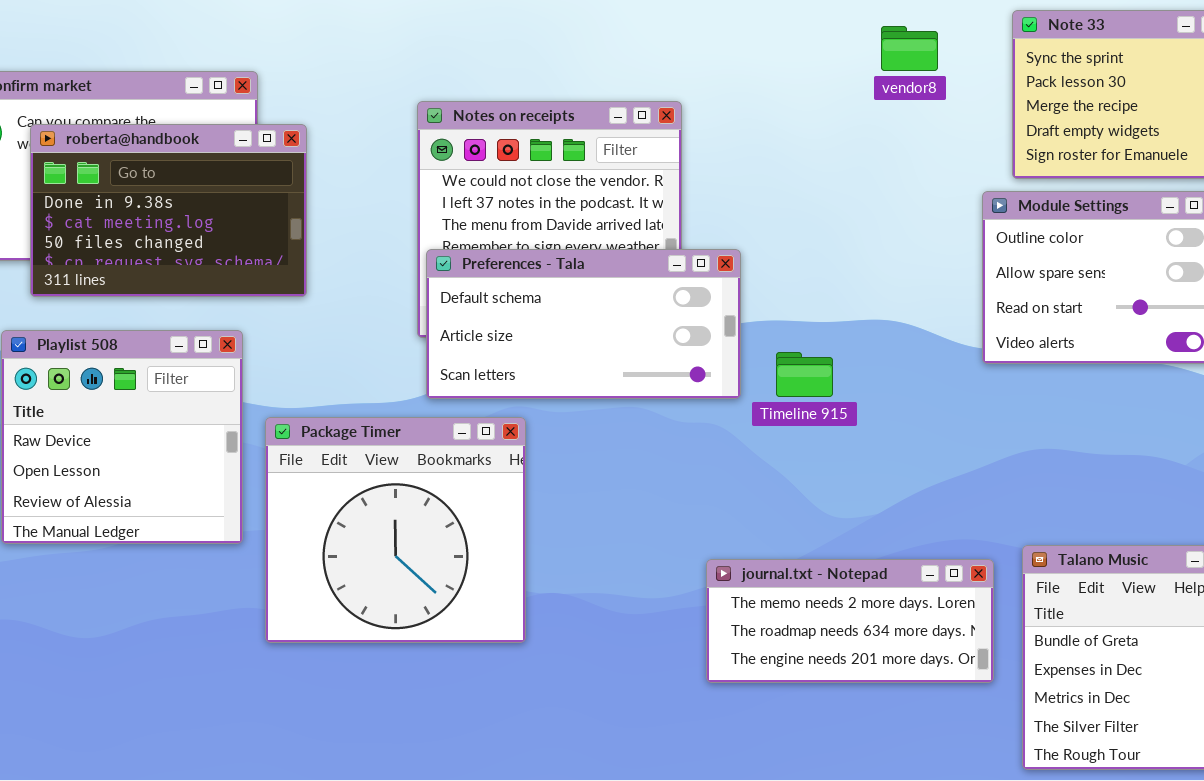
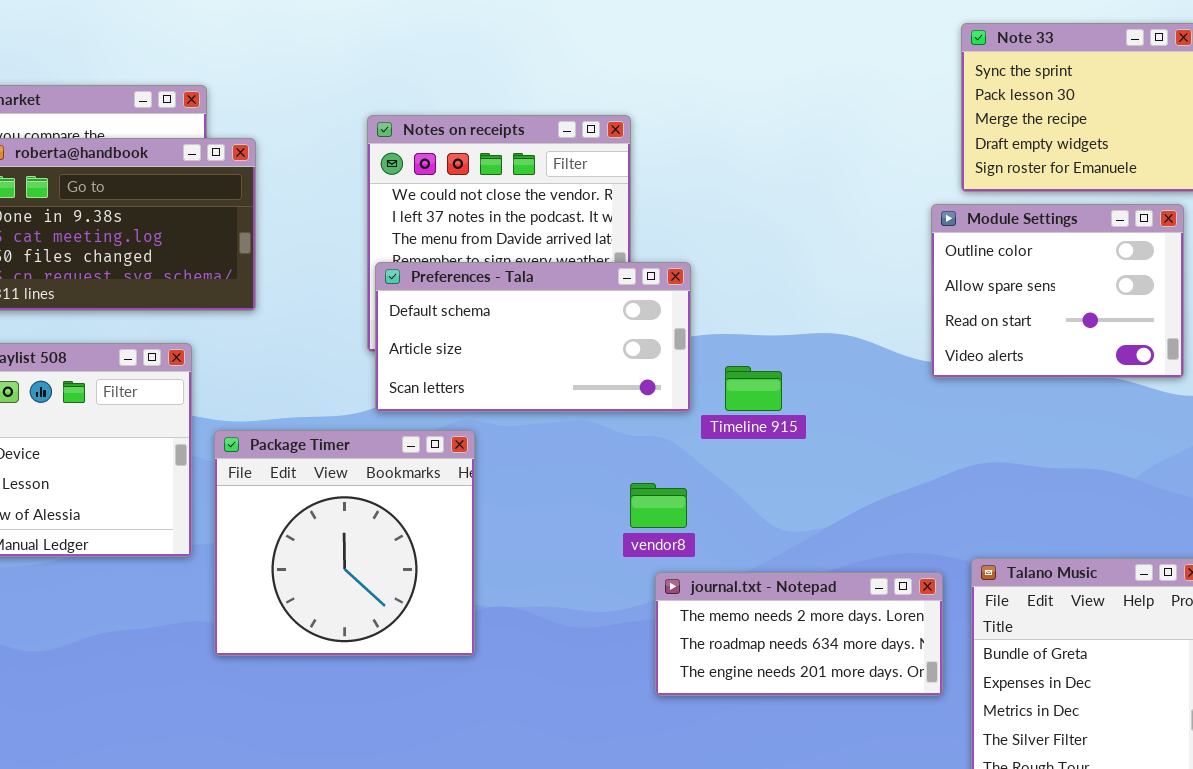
vendor8: [881,26,938,71] -> [630,483,687,528], moved

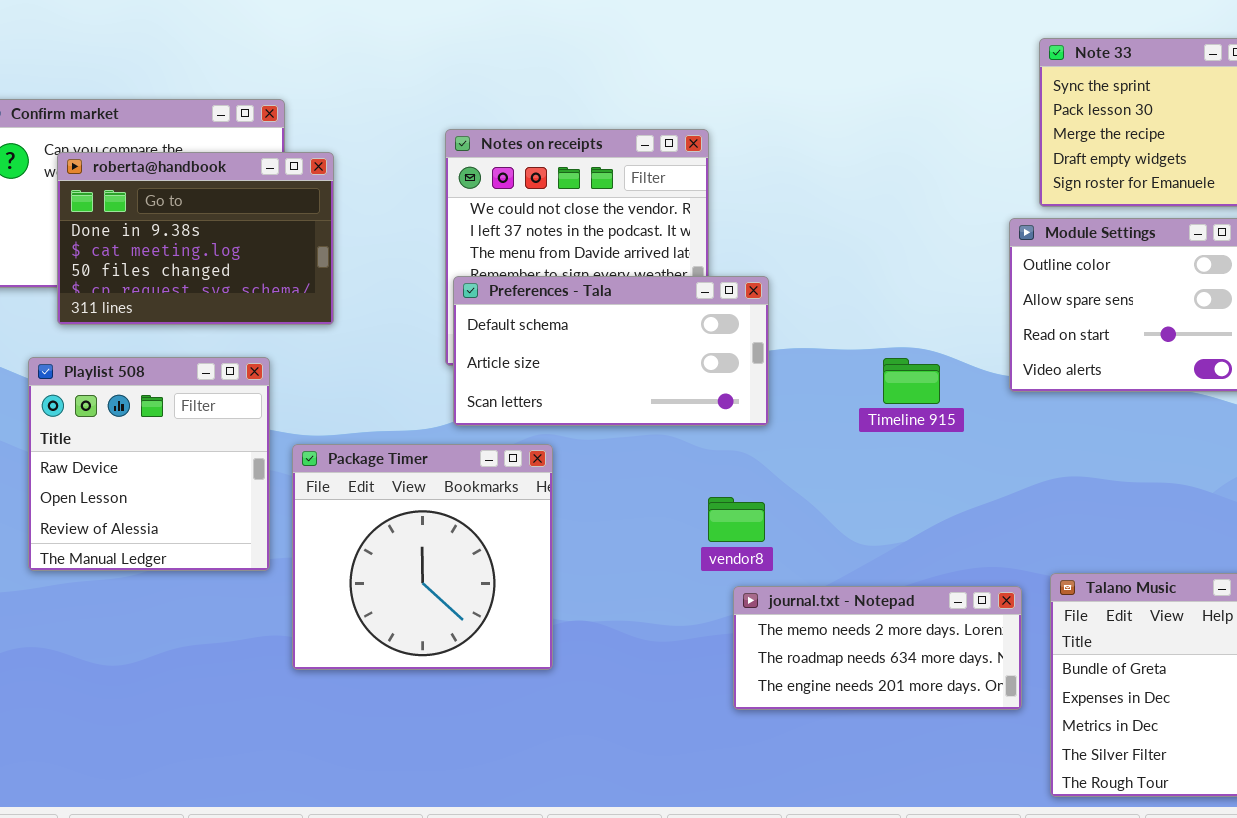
Timeline 915: [725,366,782,411] -> [883,358,940,404], moved

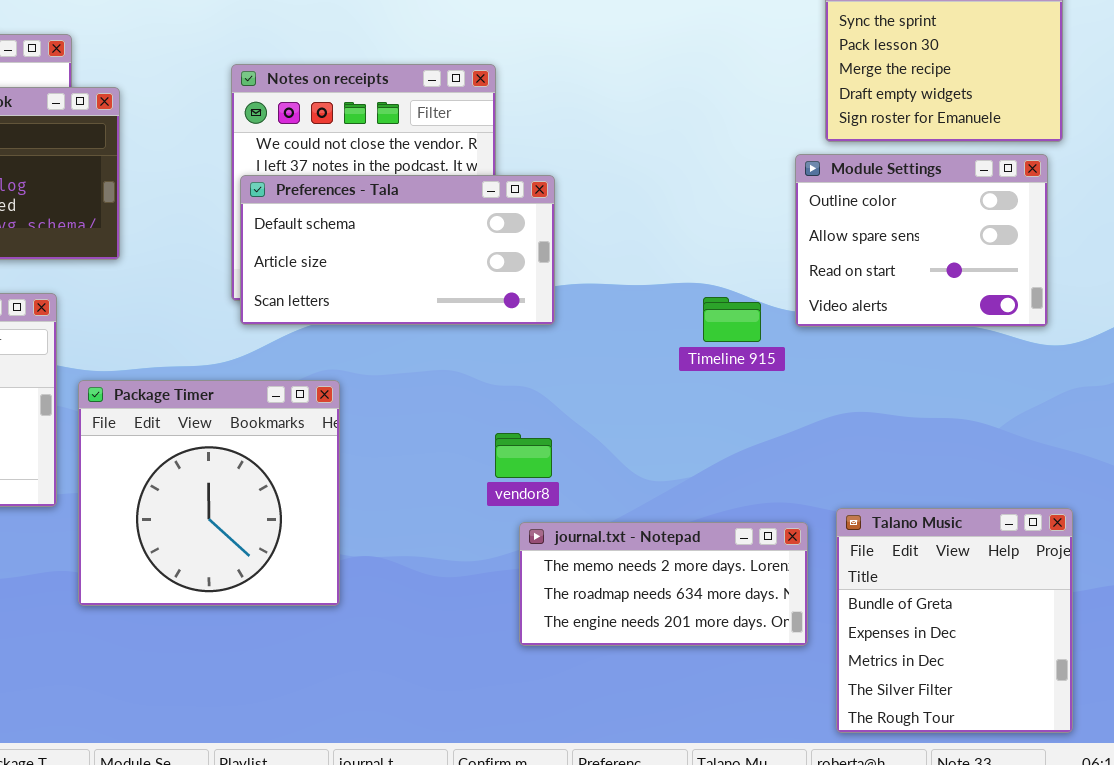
Preferences - Tala: [453,276,769,426] -> [240,175,555,325], moved
Timeline 915: [883,358,940,404] -> [703,297,761,342], moved

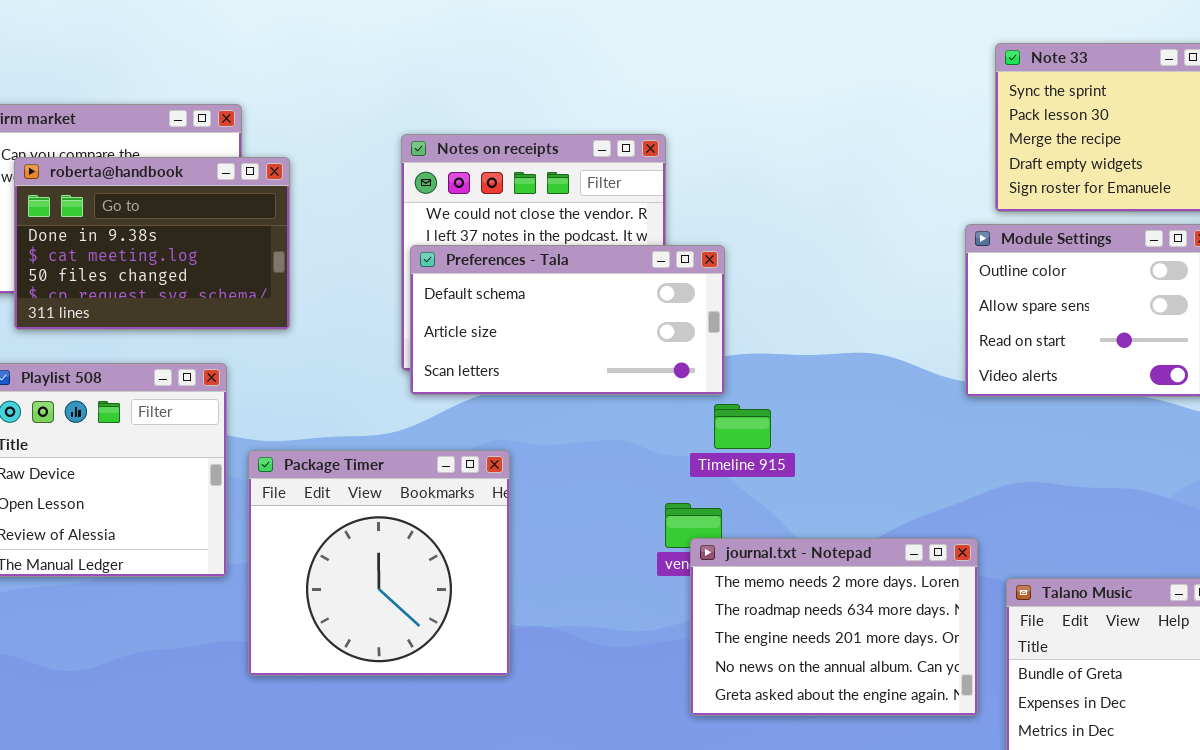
Timeline 915: [703,297,761,342] -> [714,404,771,449], moved
journal.txt - Notepad: [519,522,808,646] -> [690,538,978,716], resized

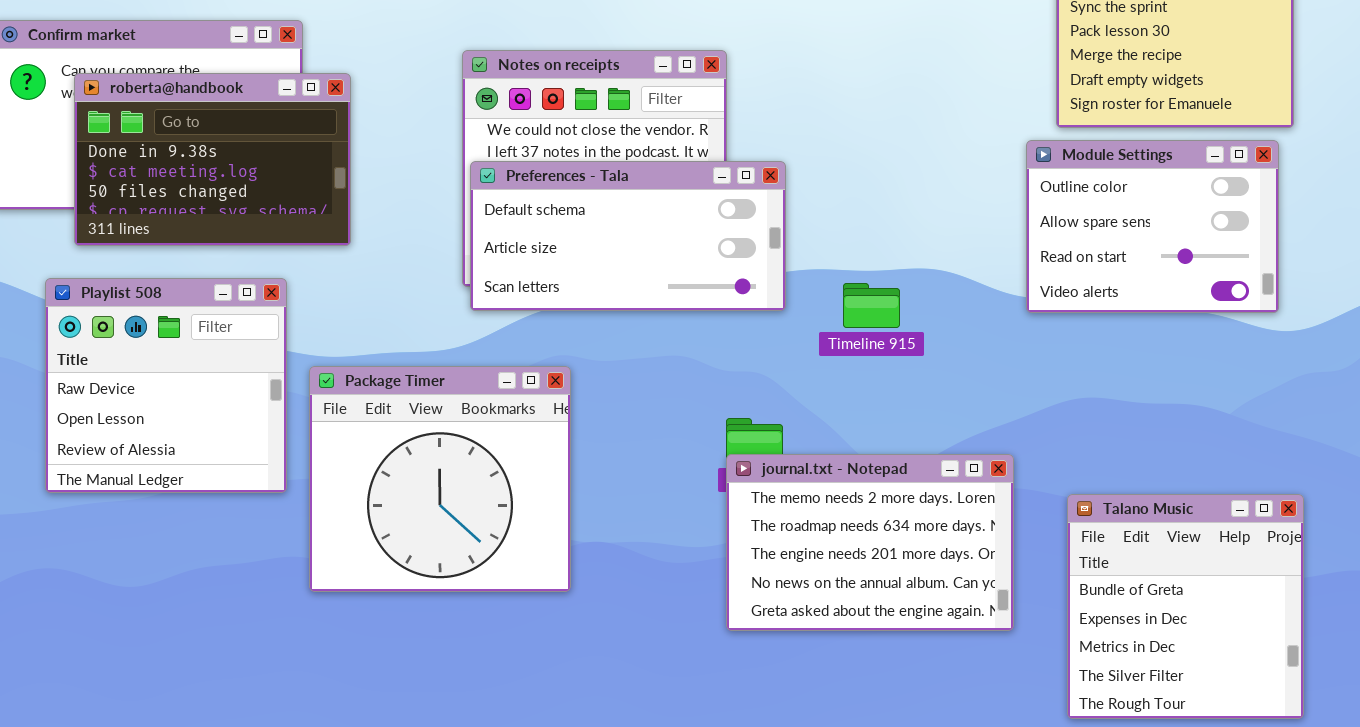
Timeline 915: [714,404,771,449] -> [843,283,900,328], moved
journal.txt - Notepad: [690,538,978,716] -> [726,454,1014,631], moved

